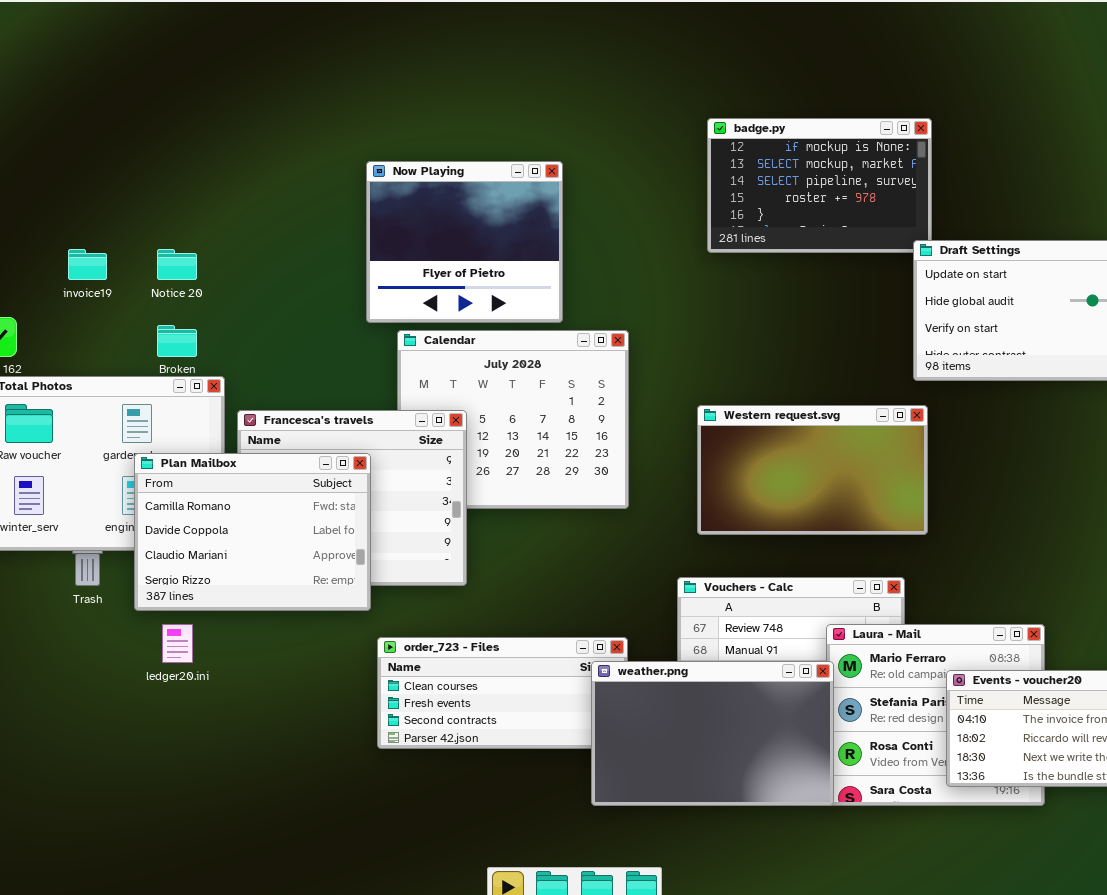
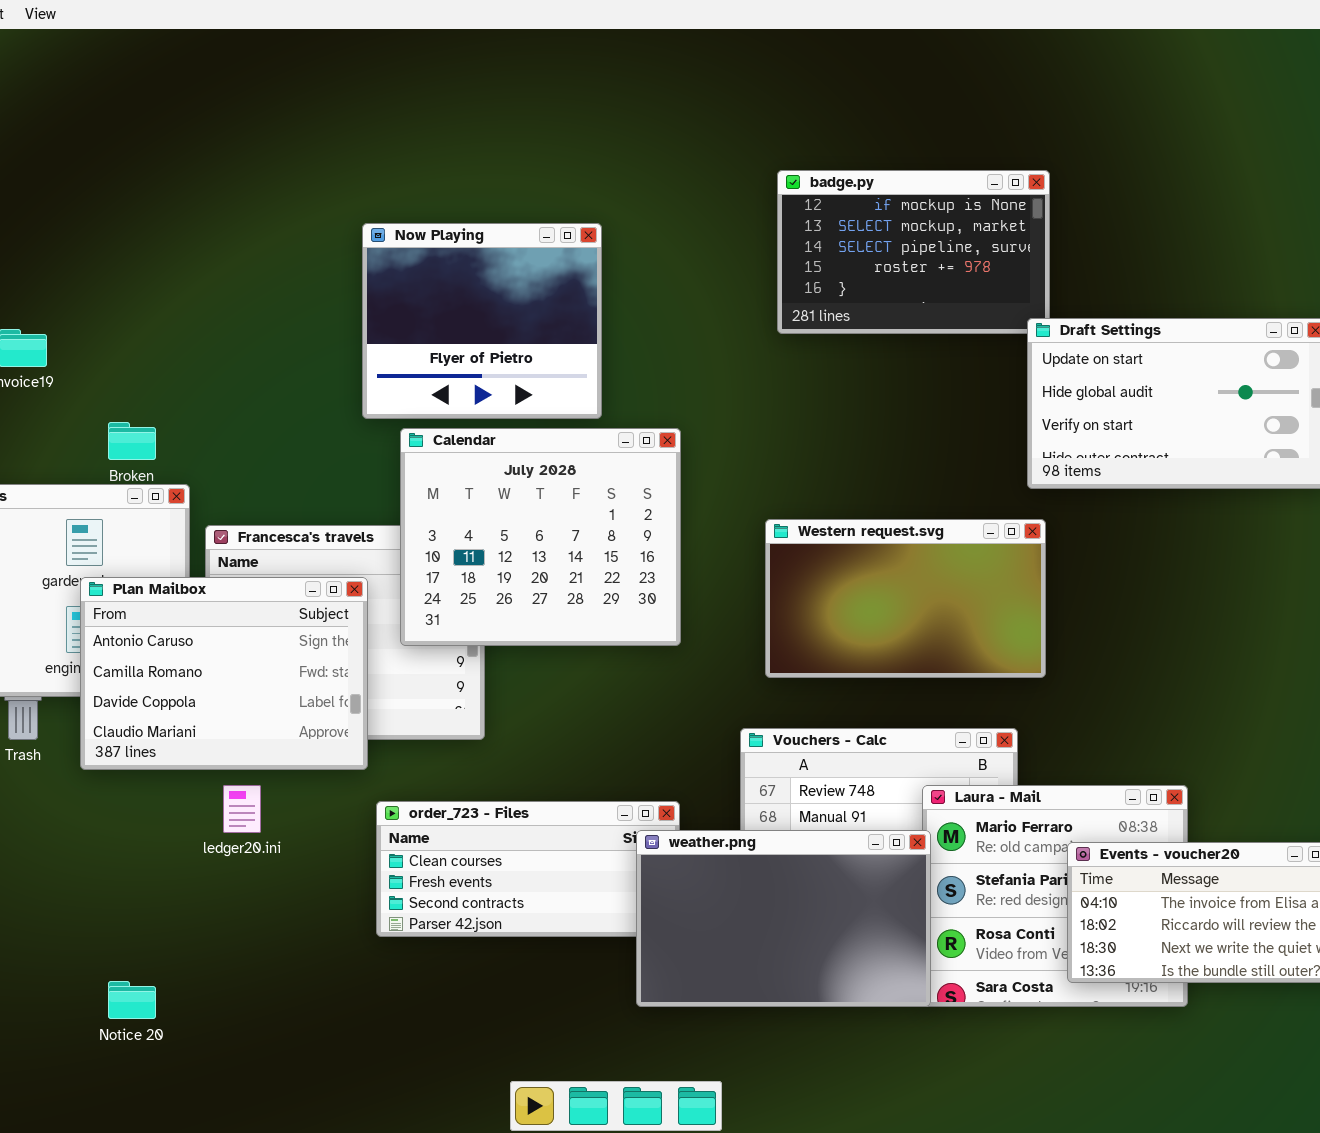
Notice 20: [157,249,197,280] -> [108,981,156,1019], moved
Calendar: [397,330,629,509] -> [400,428,681,646], raised
Plan Mailbox: [134,453,371,611] -> [80,577,368,770], scrolled up 1 row
ledger20.ini: [162,624,193,663] -> [223,785,261,833], moved

